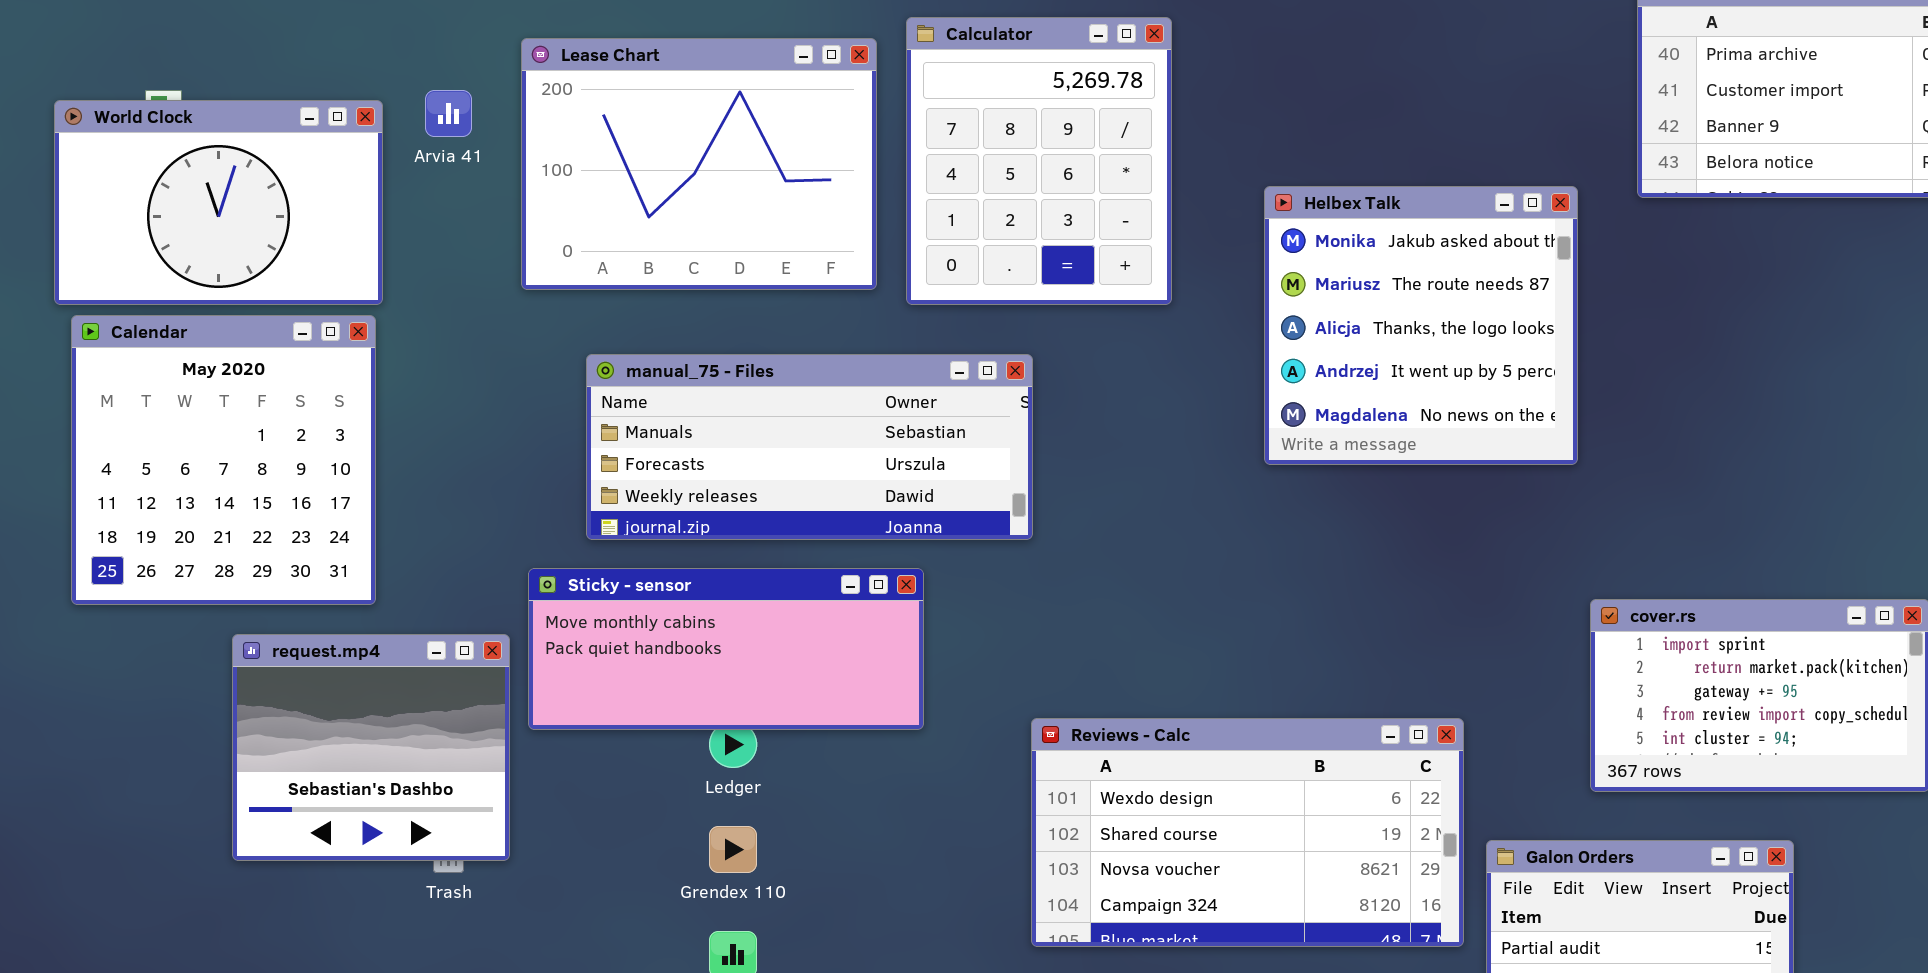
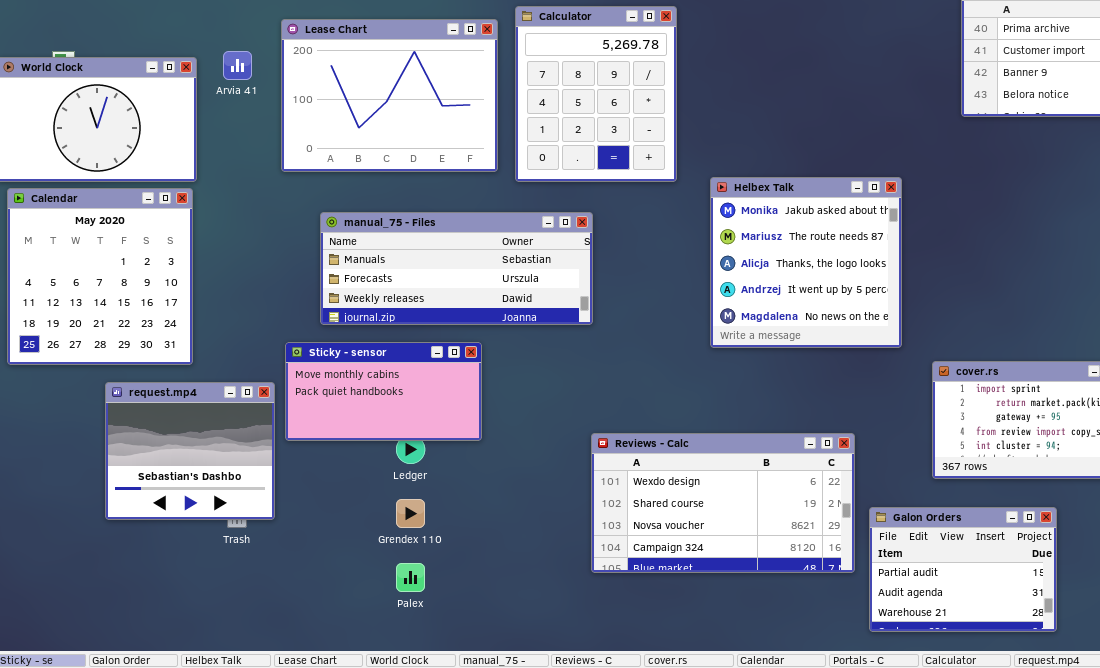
Helbex Talk: [1264,186,1578,465] -> [710,177,902,348], moved
Sticky - sensor: [528,568,924,730] -> [285,342,482,441], resized

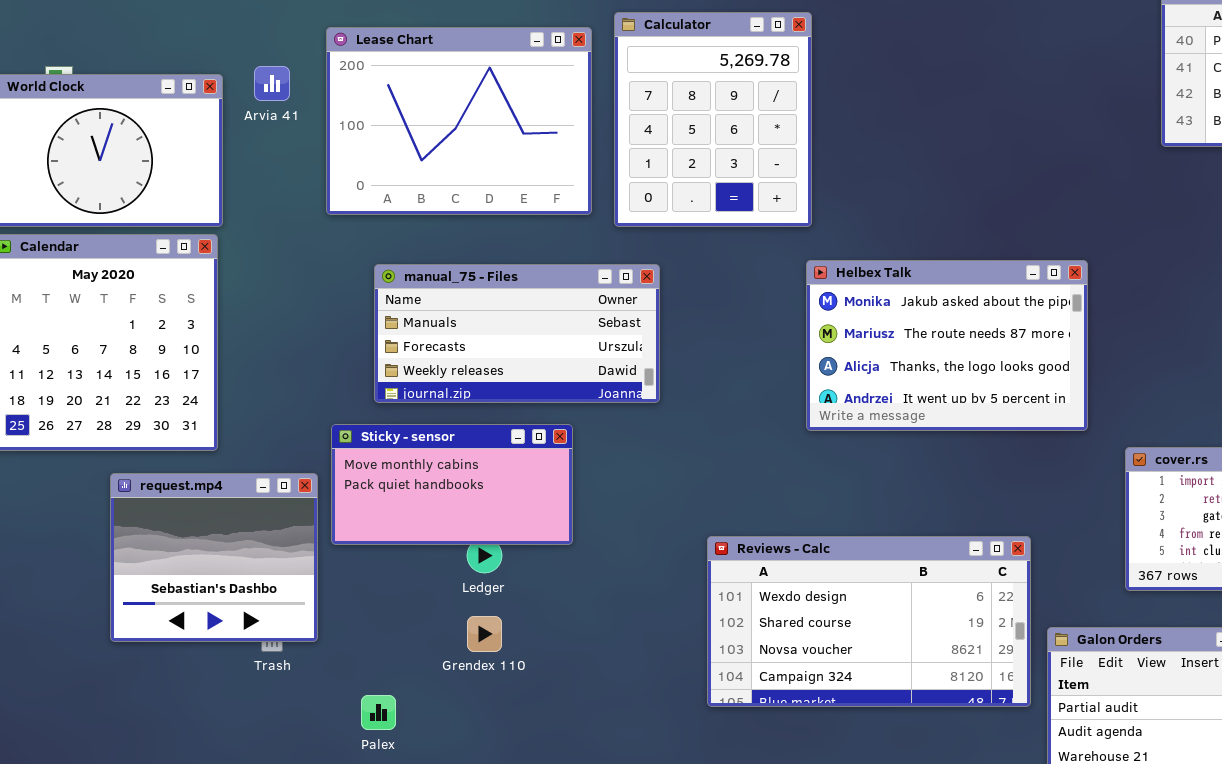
Helbex Talk: [710,177,902,348] -> [806,260,1088,431], resized
manual_75 - Files: [320,212,593,325] -> [374,264,660,403], resized
Palex: [396,563,425,592] -> [361,695,396,730], moved

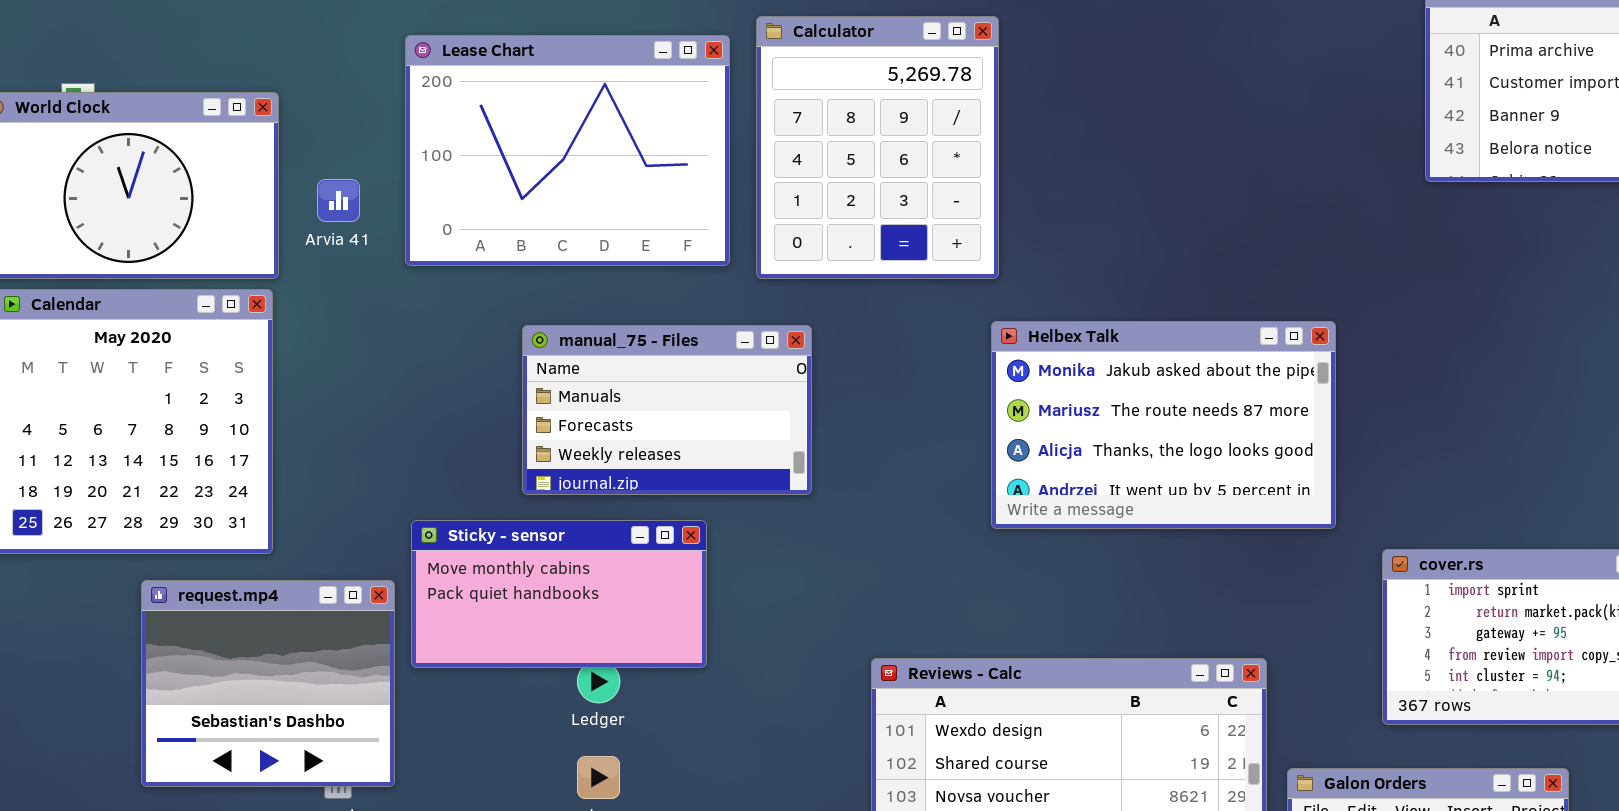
Arvia 41: [254,66,290,101] -> [317,179,360,222], moved
manual_75 - Files: [374,264,660,403] -> [522,325,812,495], resized

